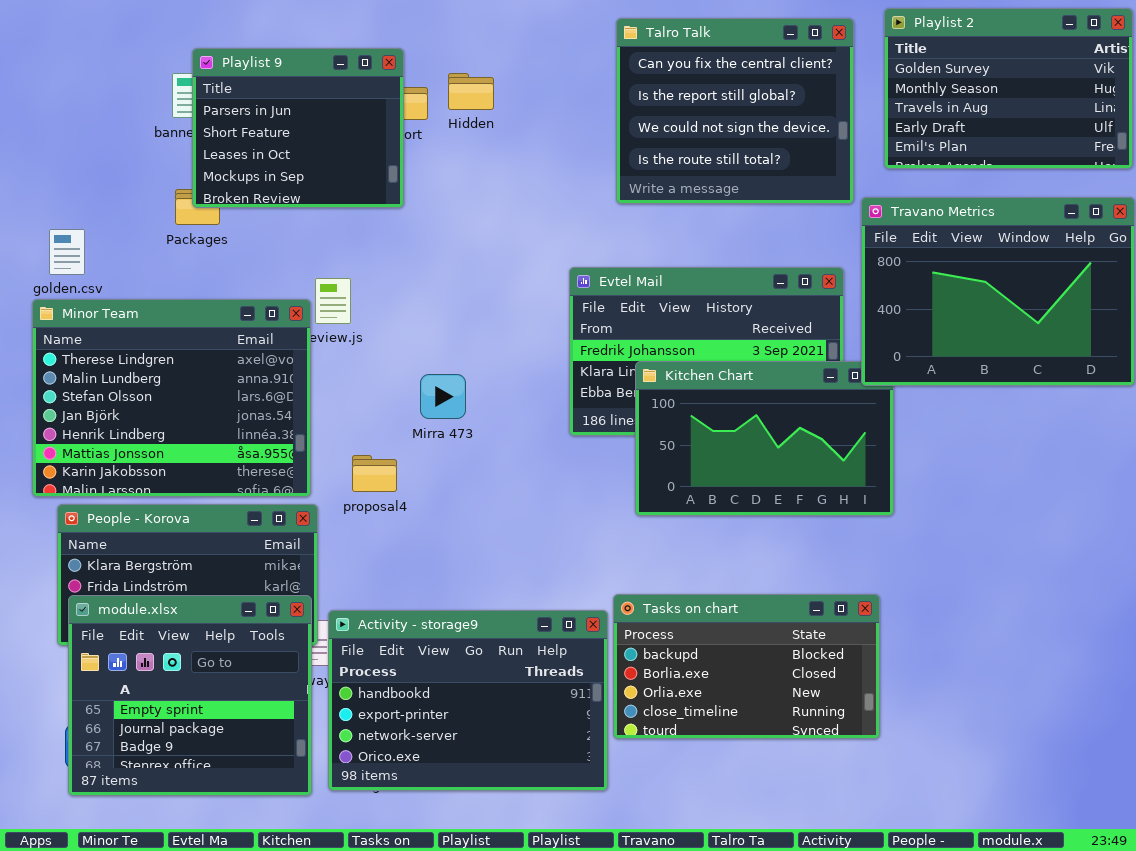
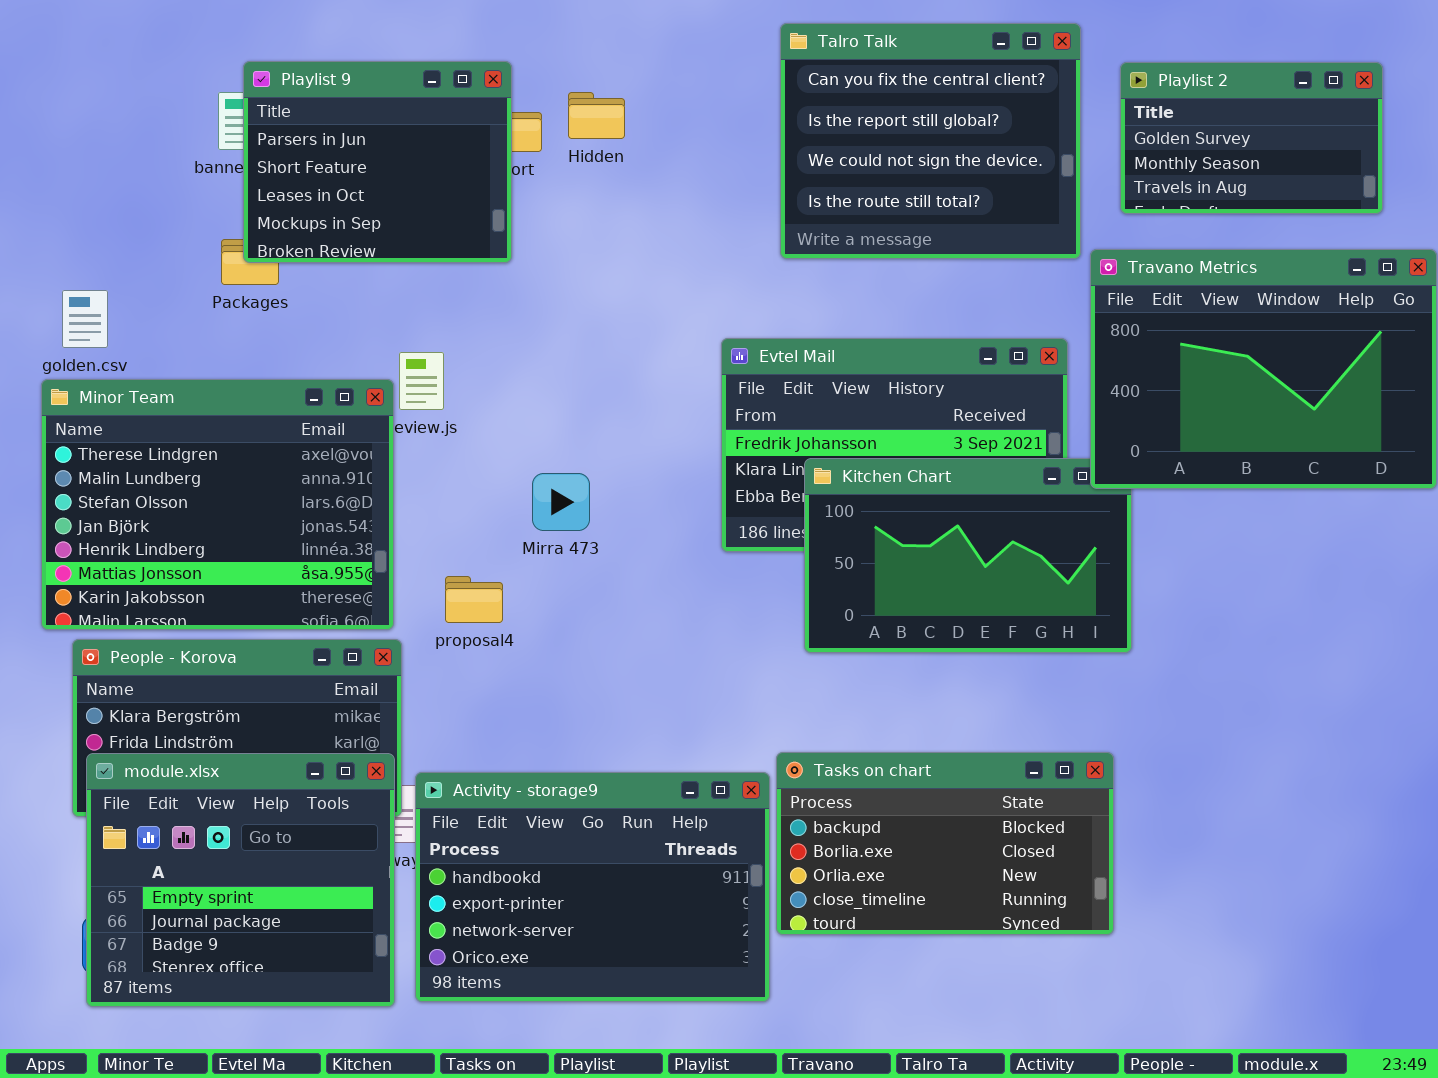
Playlist 2: [884,8,1133,169] -> [1120,62,1383,214], resized

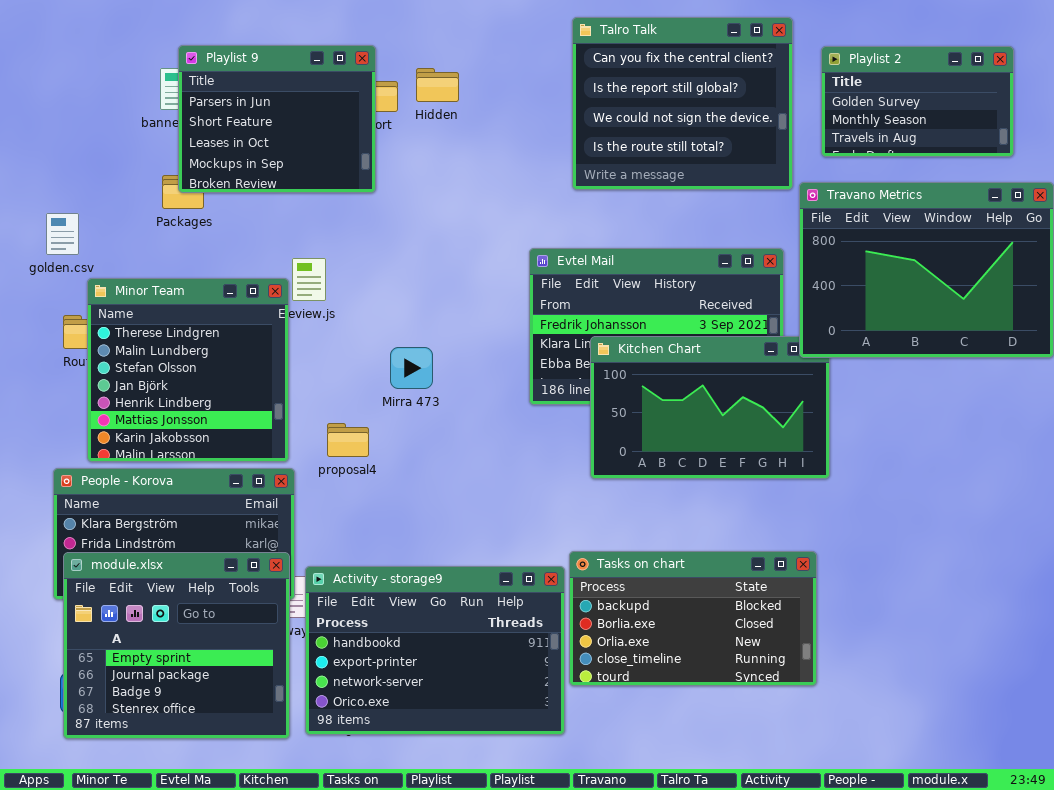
Minor Team: [41,379,394,630] -> [87,278,289,462], resized

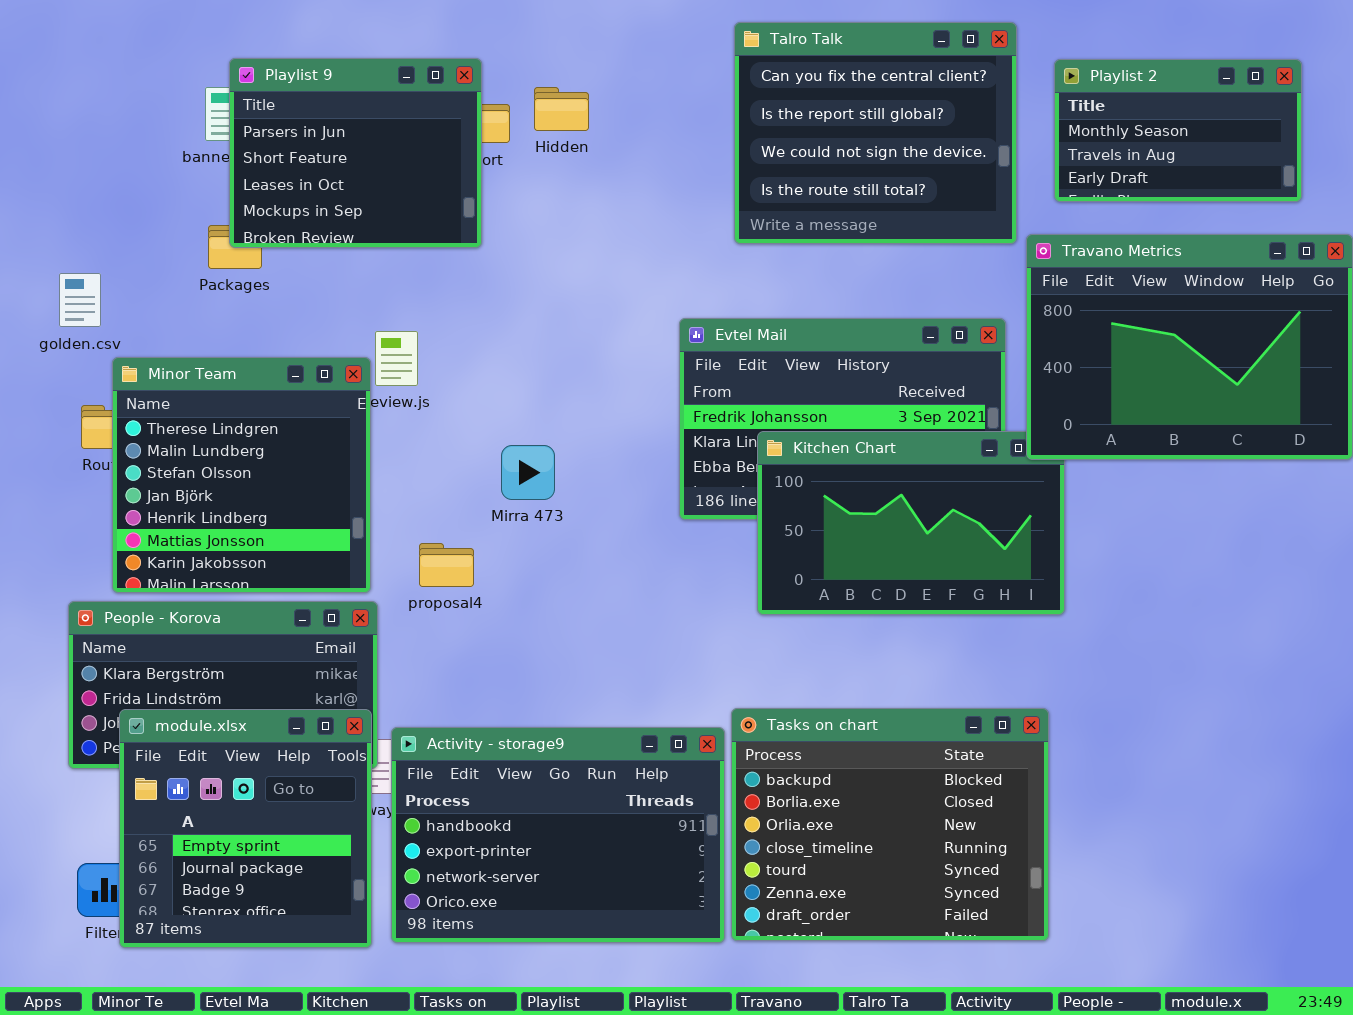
Playlist 2: [821,46,1014,157] -> [1054,59,1302,202], scrolled down 1 row
Tasks on chart: [569,551,817,686] -> [731,708,1049,941], resized
module.xlsx: [63,552,290,739] -> [119,709,372,948], resized

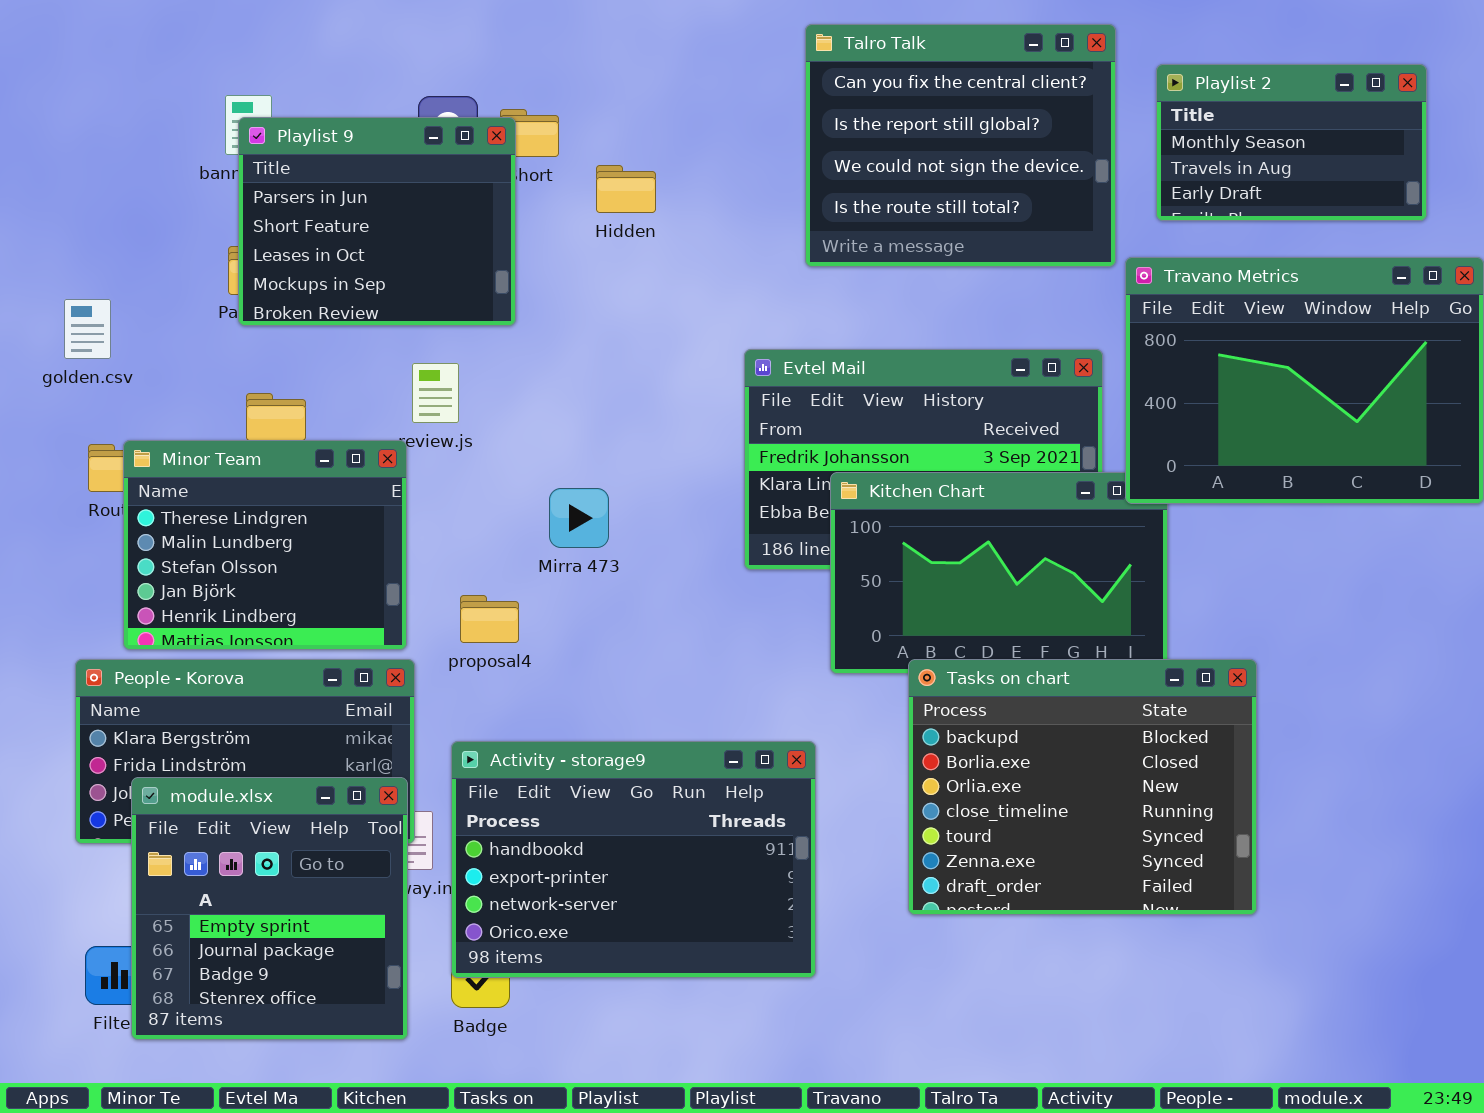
Playlist 9: [229,58,482,248] -> [238,117,516,326], moved
Hidden: [534,87,589,131] -> [596,165,656,213], moved
Minor Team: [112,357,371,593] -> [123,440,407,650], resized
Tasks on chart: [731,708,1049,941] -> [908,659,1257,915], moved
Activity - storage9: [391,727,725,943] -> [451,741,816,978], moved

